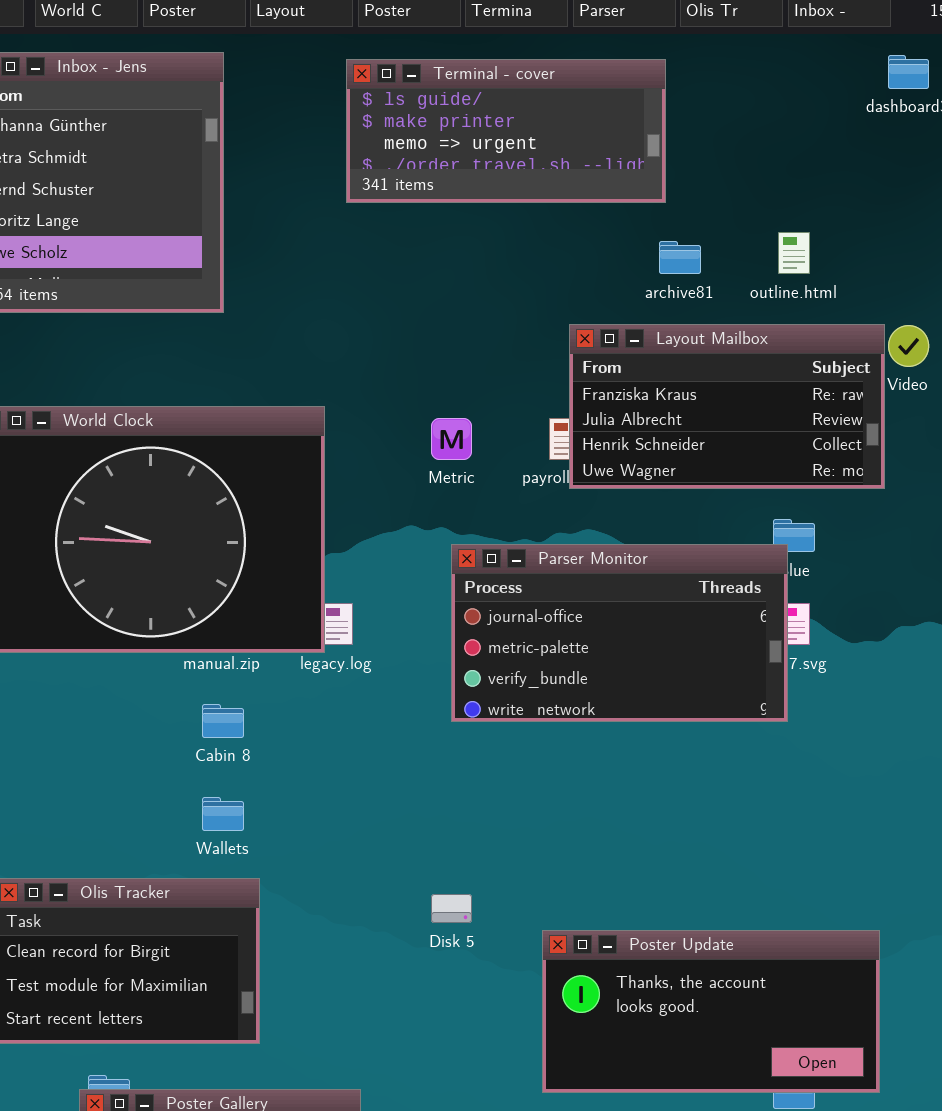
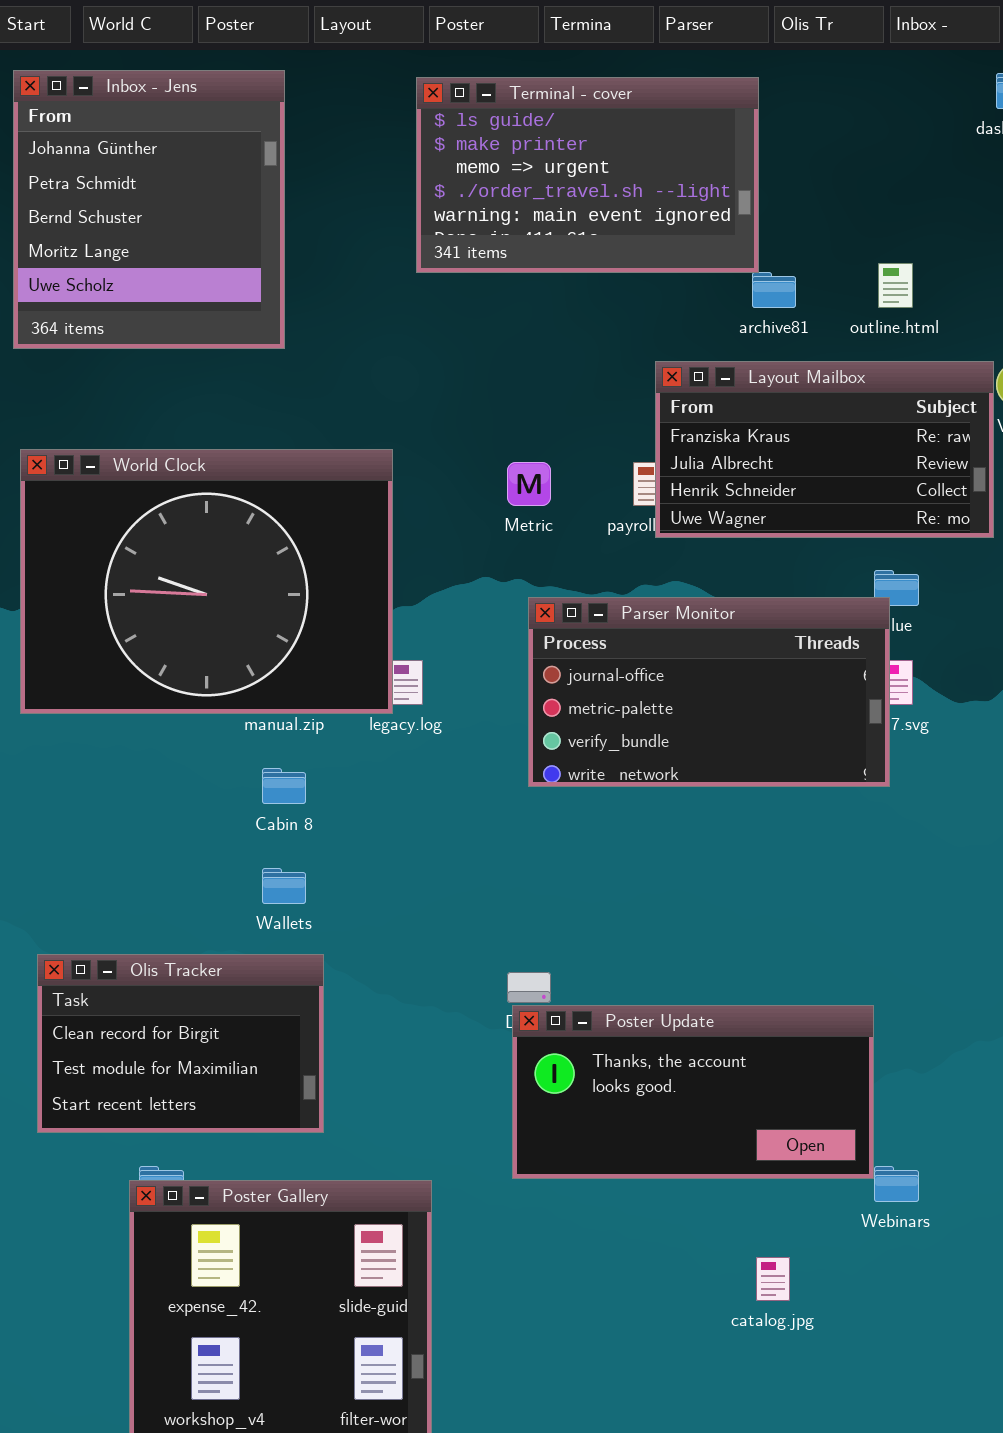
Terminal - cover: [346,59,666,203] -> [416,77,759,273], resized
Poster Update: [542,930,880,1093] -> [512,1005,874,1179], moved

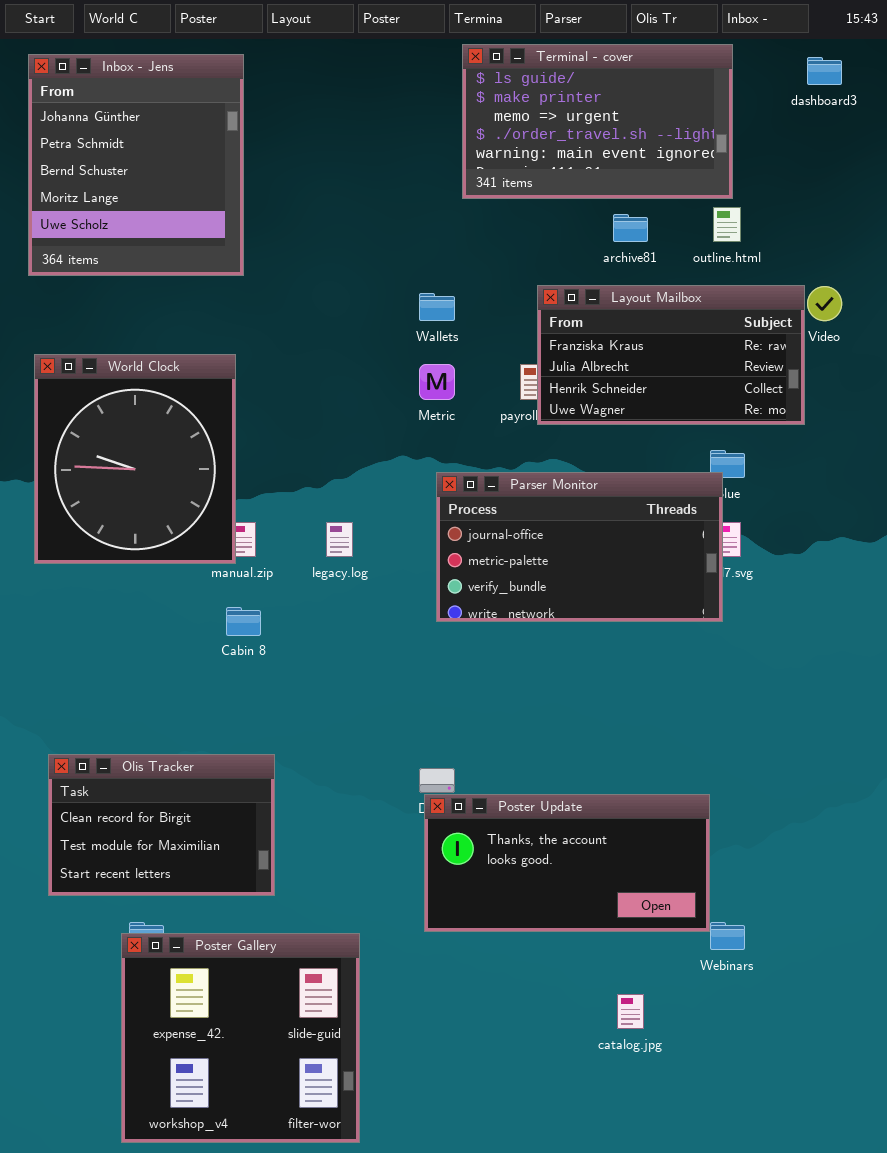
Terminal - cover: [416,77,759,273] -> [462,44,733,199], moved
World Clock: [20,449,393,714] -> [34,354,236,564], resized
Wallets: [262,868,306,904] -> [419,293,455,321], moved

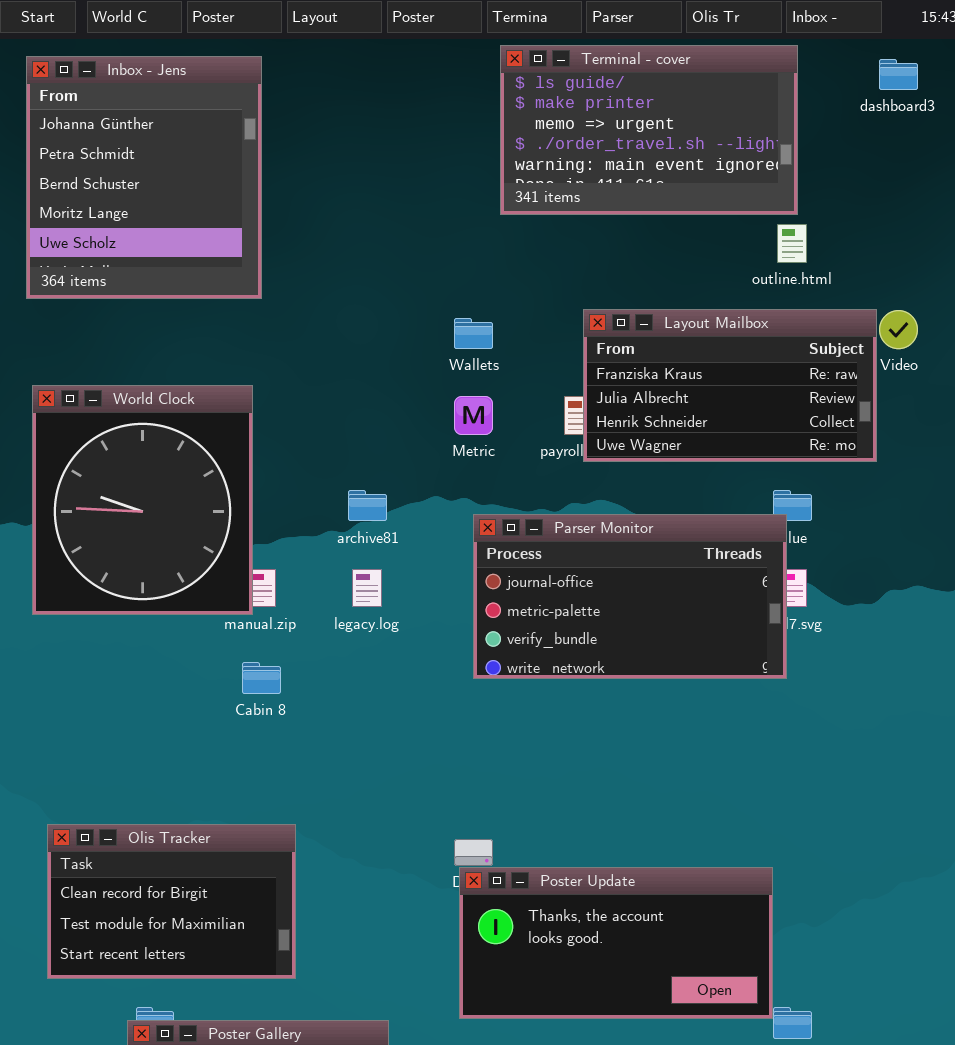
archive81: [613,214,648,242] -> [348,490,387,521], moved

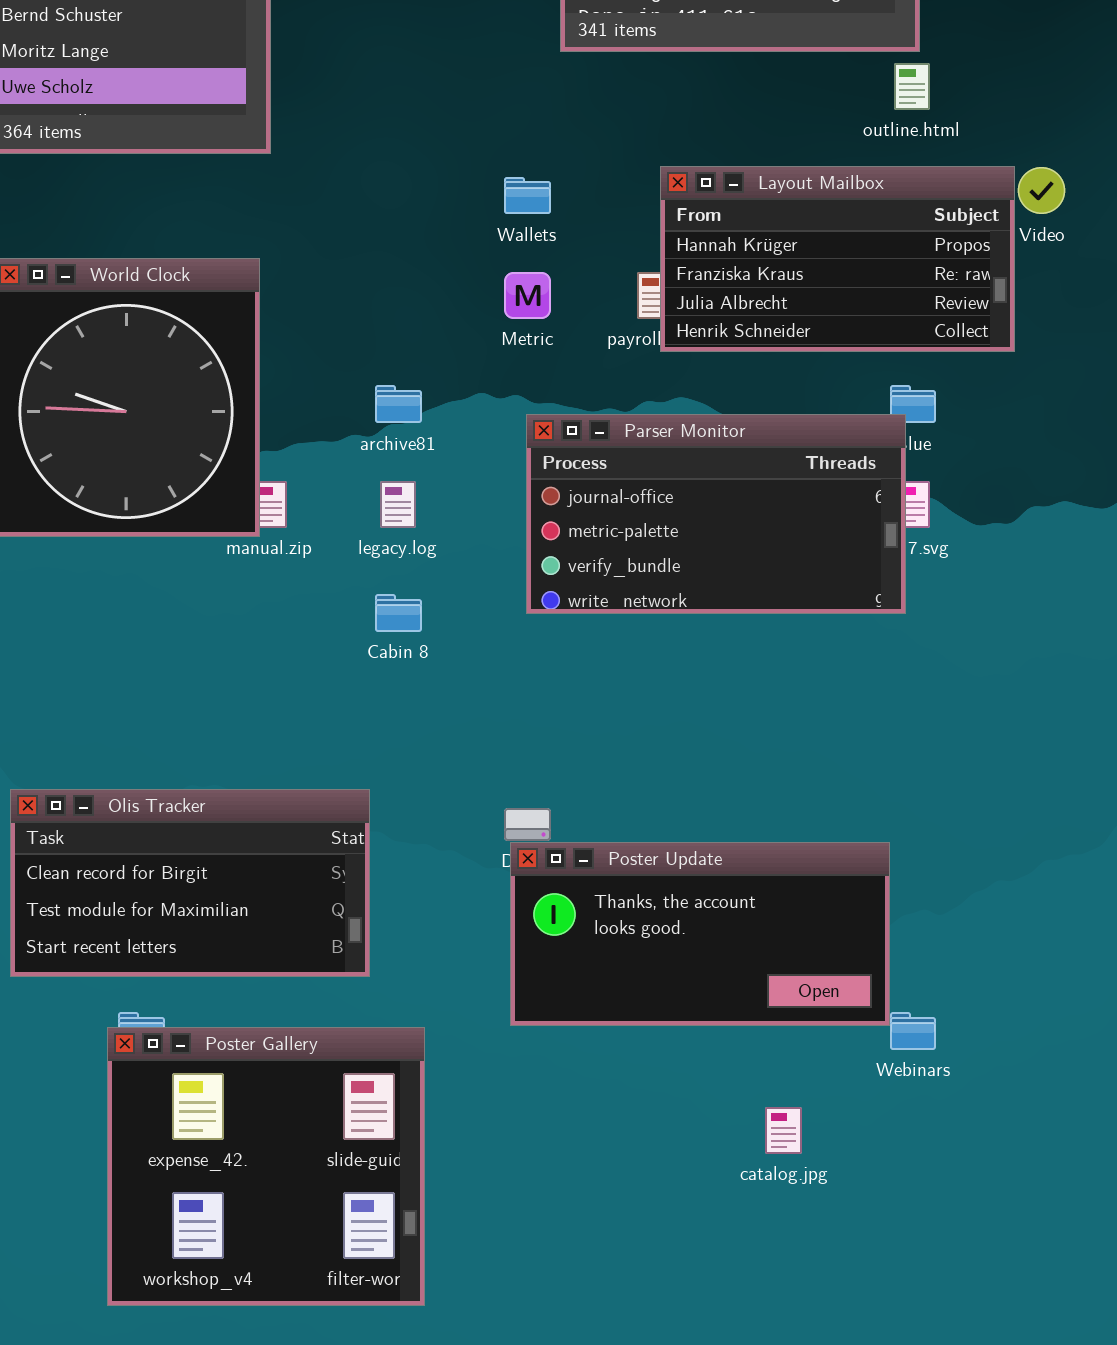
Layout Mailbox: [583,309,877,462] -> [660,166,1015,352], scrolled up 1 row
Cabin 8: [242,662,281,694] -> [375,594,422,632], moved
Olis Tracker: [47,824,296,979] -> [10,789,370,977], resized

